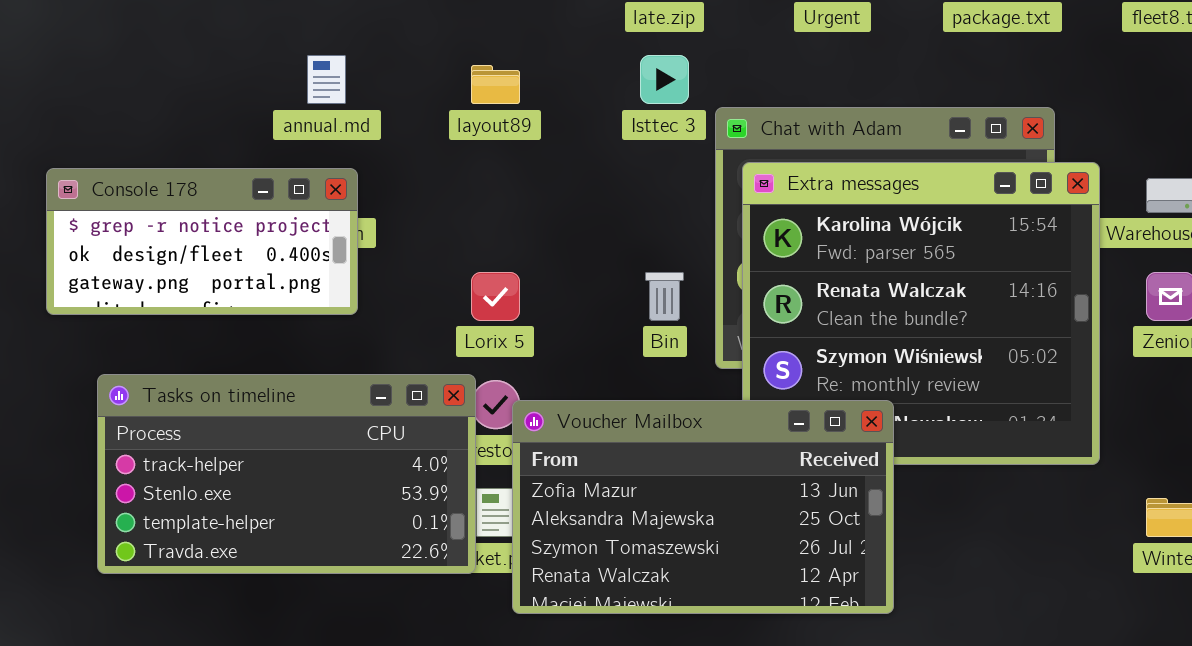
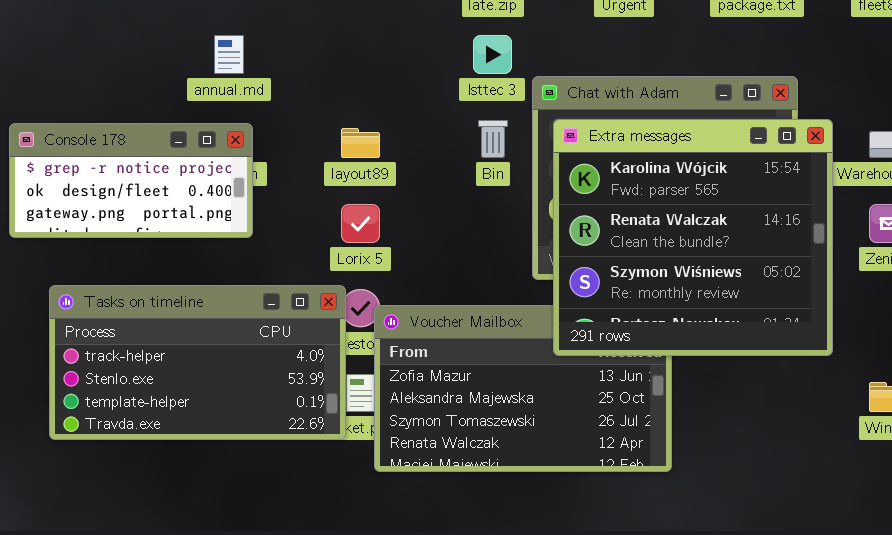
layout89: [471,65,520,104] -> [341,128,380,158], moved
Extra messages: [742,162,1100,465] -> [553,119,833,356], raised
Bin: [645,272,684,321] -> [478,120,508,158], moved

